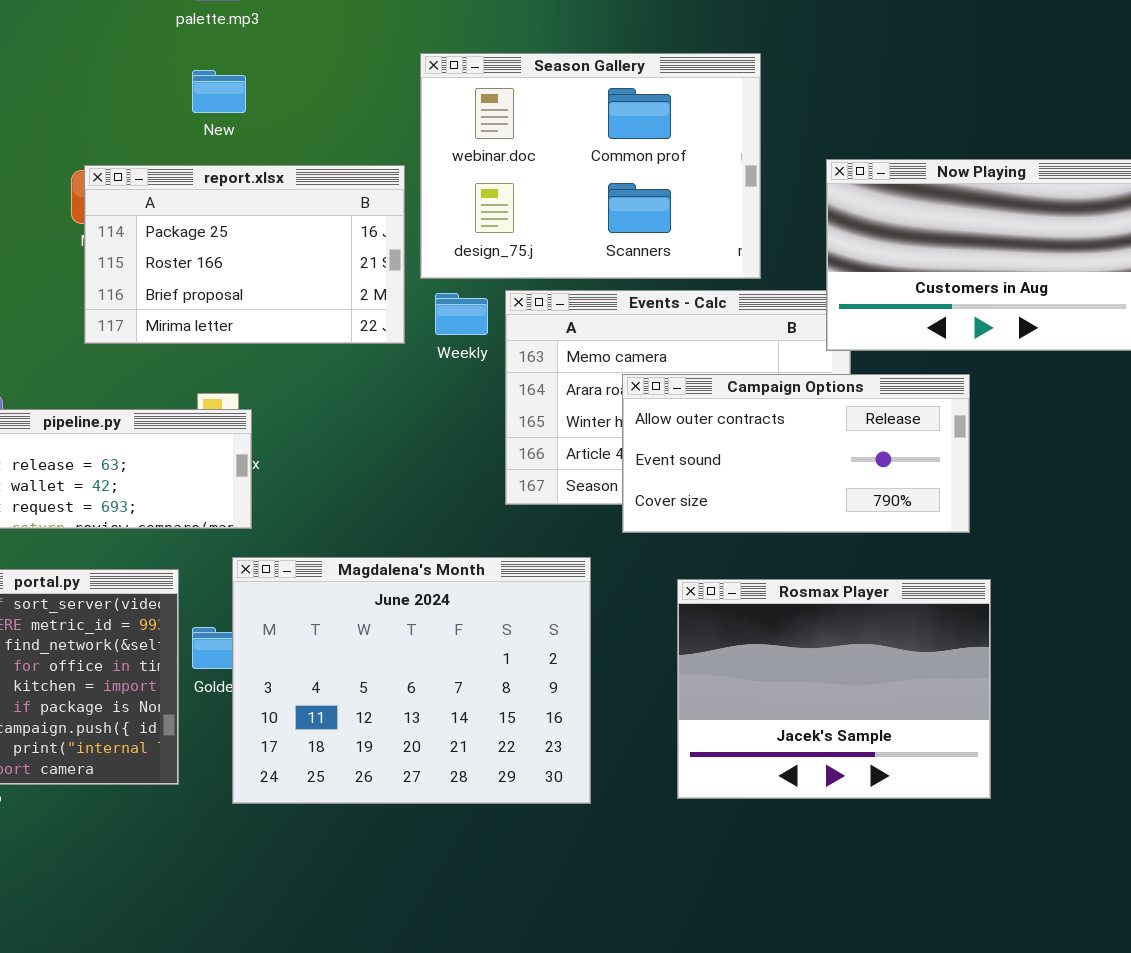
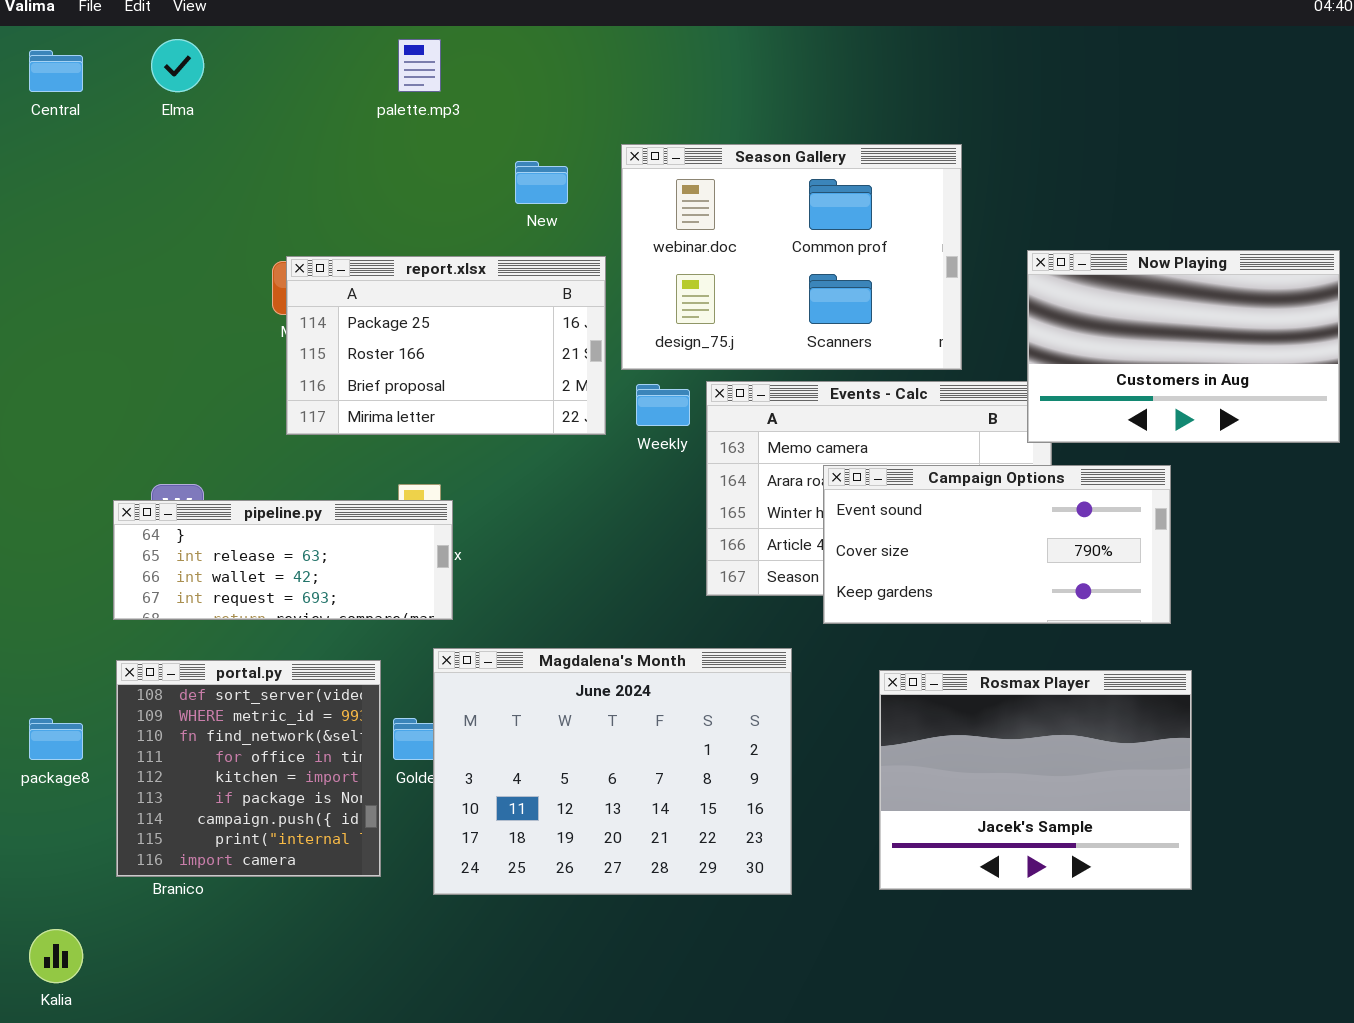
New: [192,70,246,113] -> [515,161,568,204], moved
Campaign Options: [622,374,970,533] -> [823,465,1171,624], scrolled down 1 row

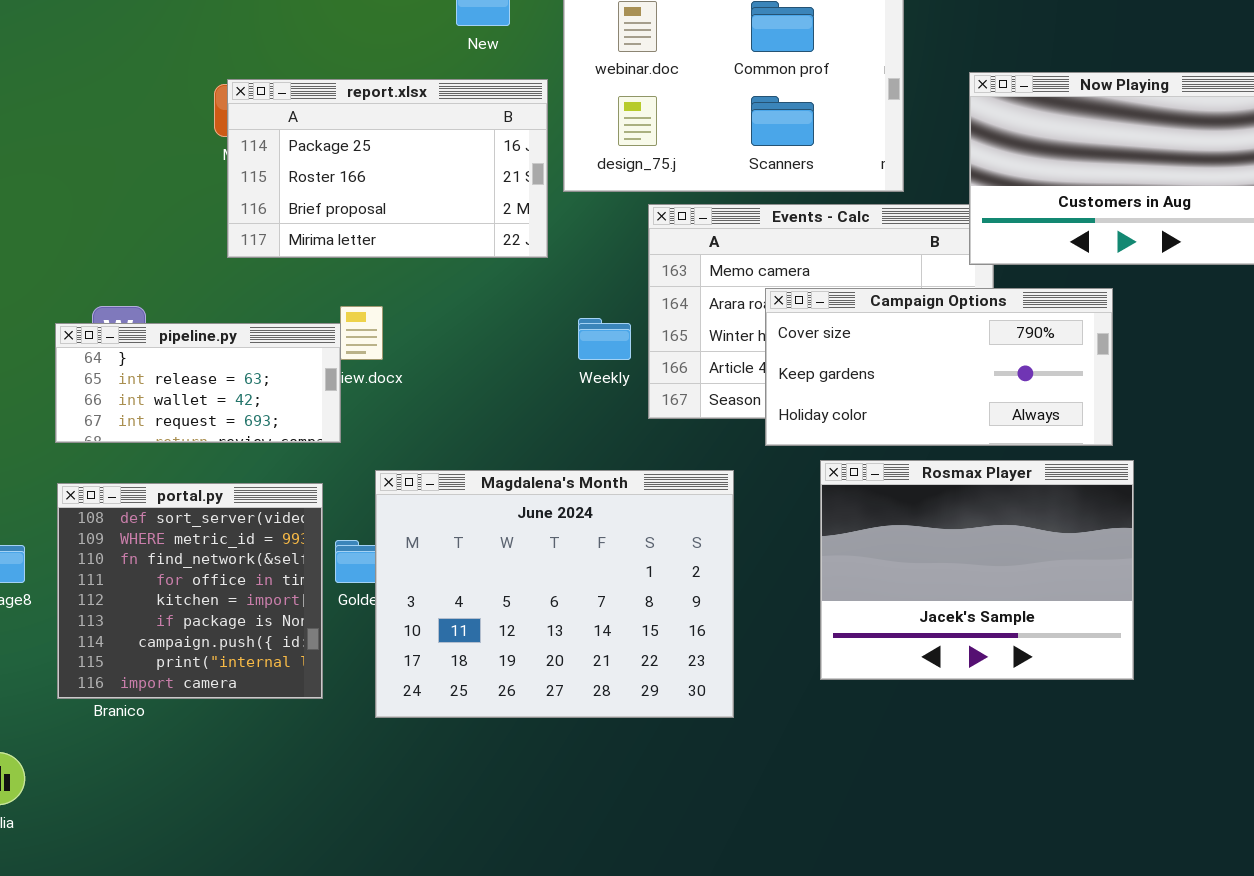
Weekly: [636,384,690,426] -> [578,318,631,360], moved
Campaign Options: [823,465,1171,624] -> [765,288,1113,446], scrolled down 1 row
pipeline.py: [113,500,453,620] -> [55,323,341,443], resized
Rosmax Player: [879,670,1192,890] -> [820,460,1134,680], moved

